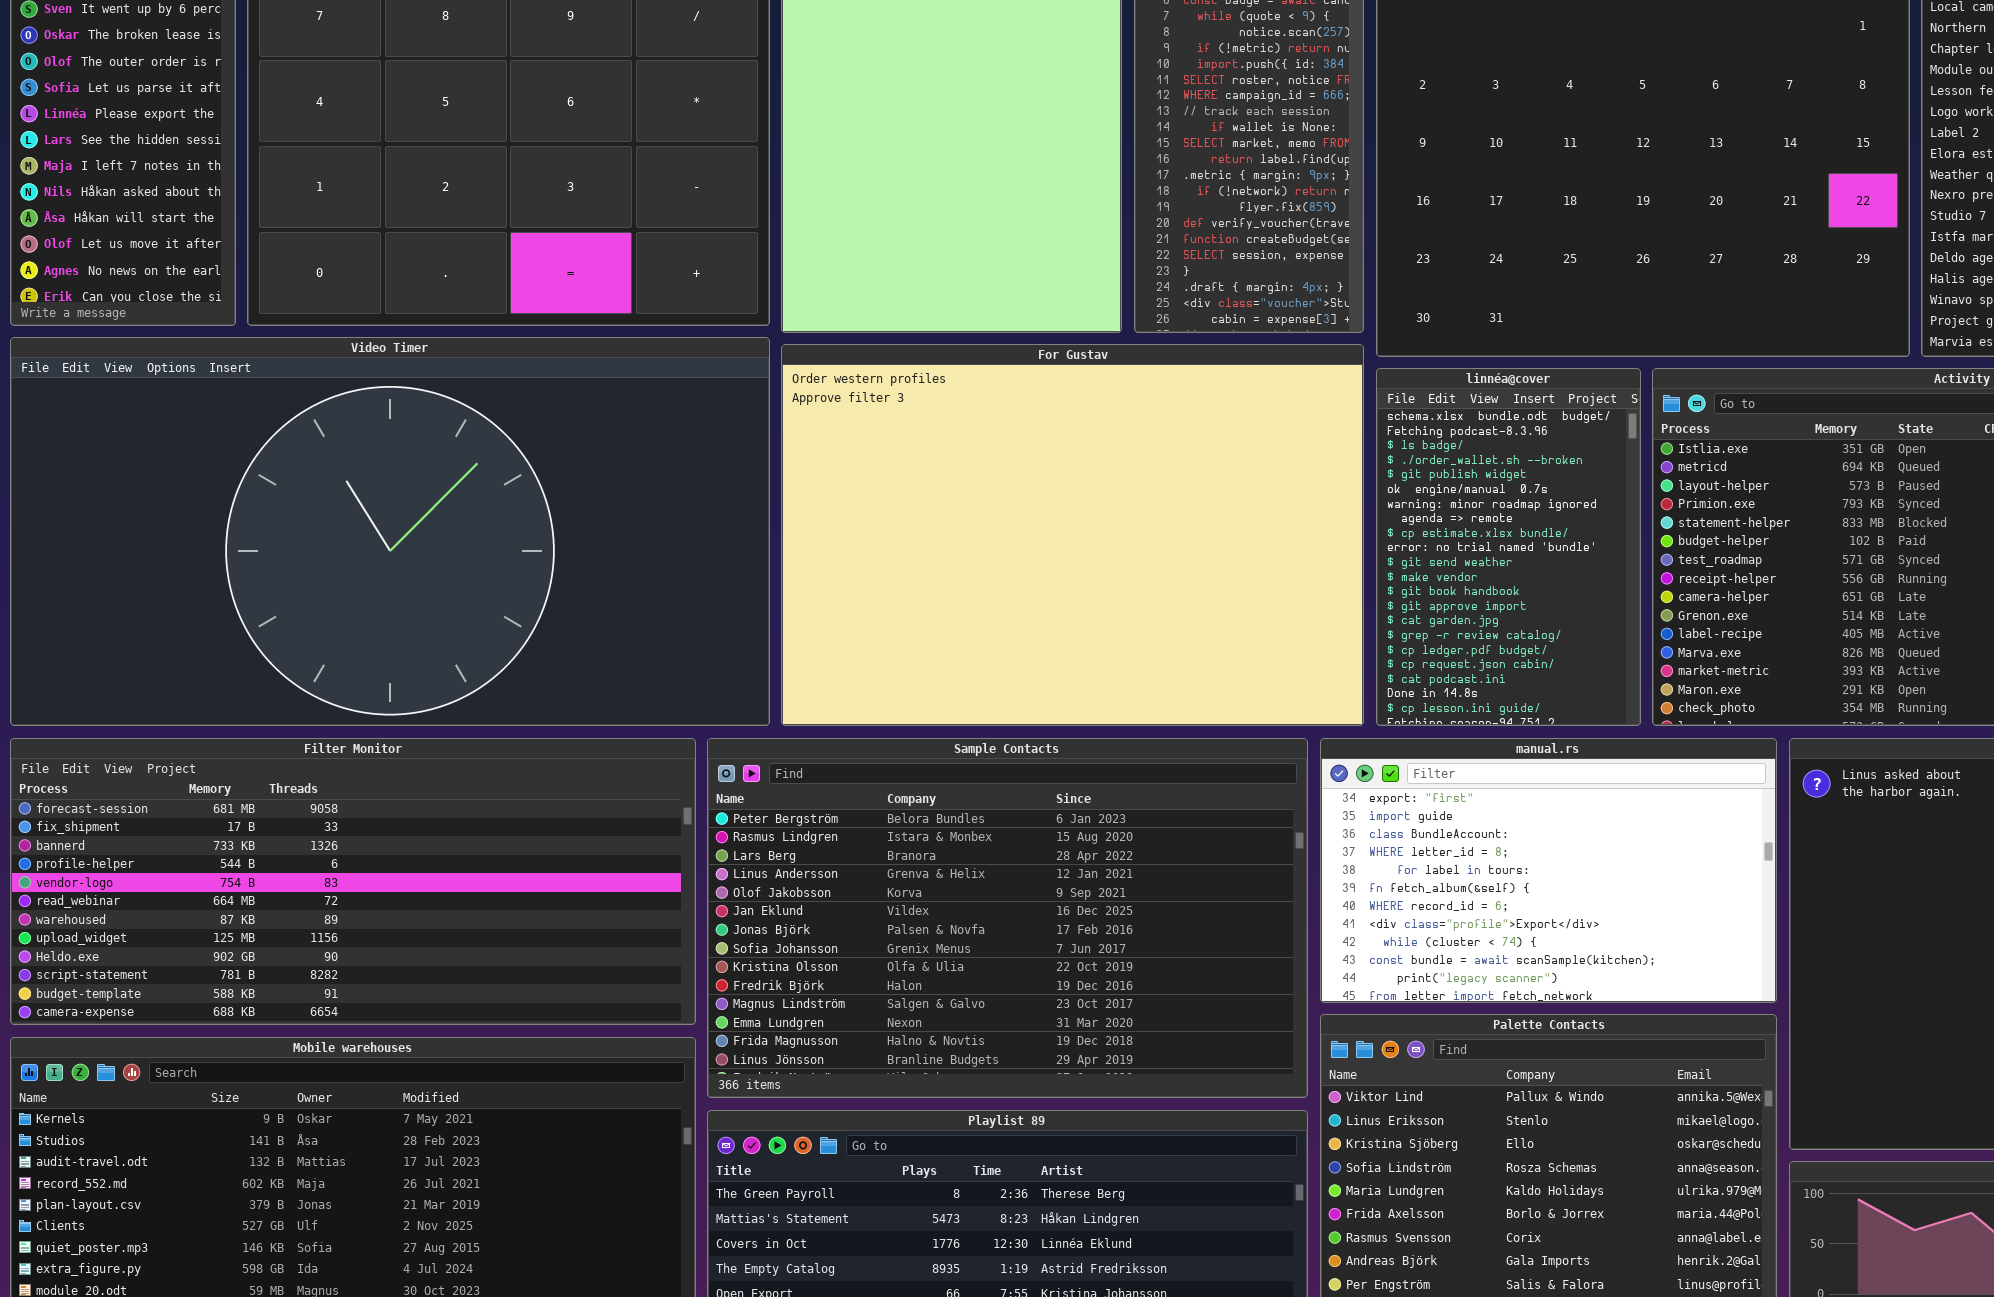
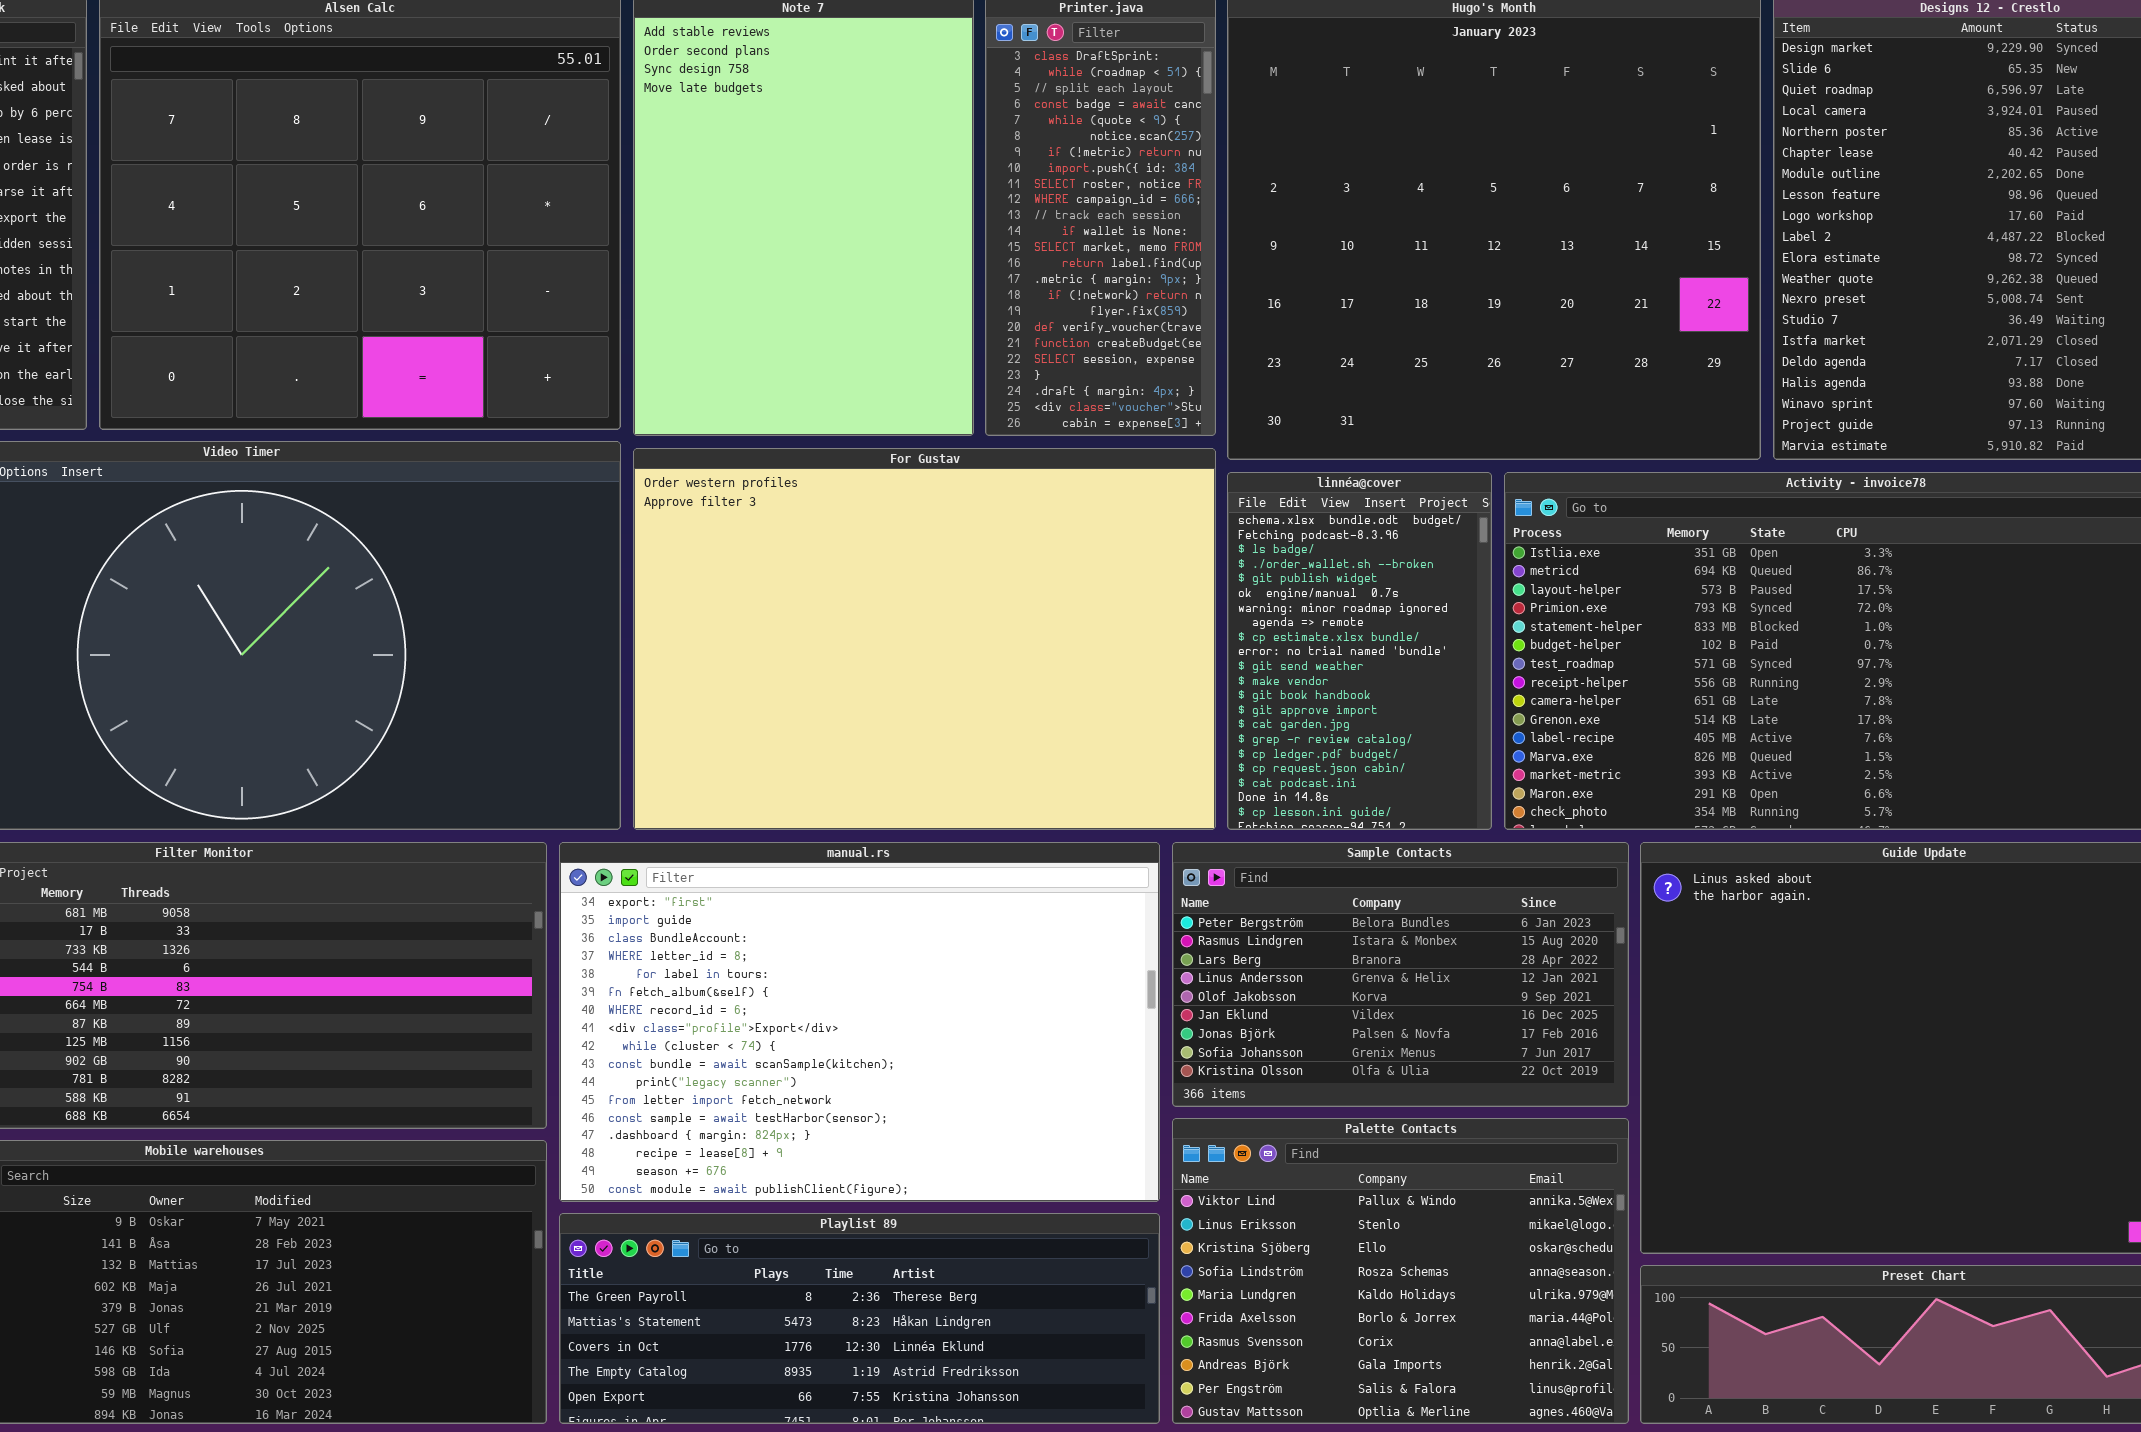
Sample Contacts: [707,738,1308,1098] -> [1172,842,1629,1107], moved, resized
manual.rs: [1320,738,1777,1003] -> [559,842,1160,1202], moved, resized

